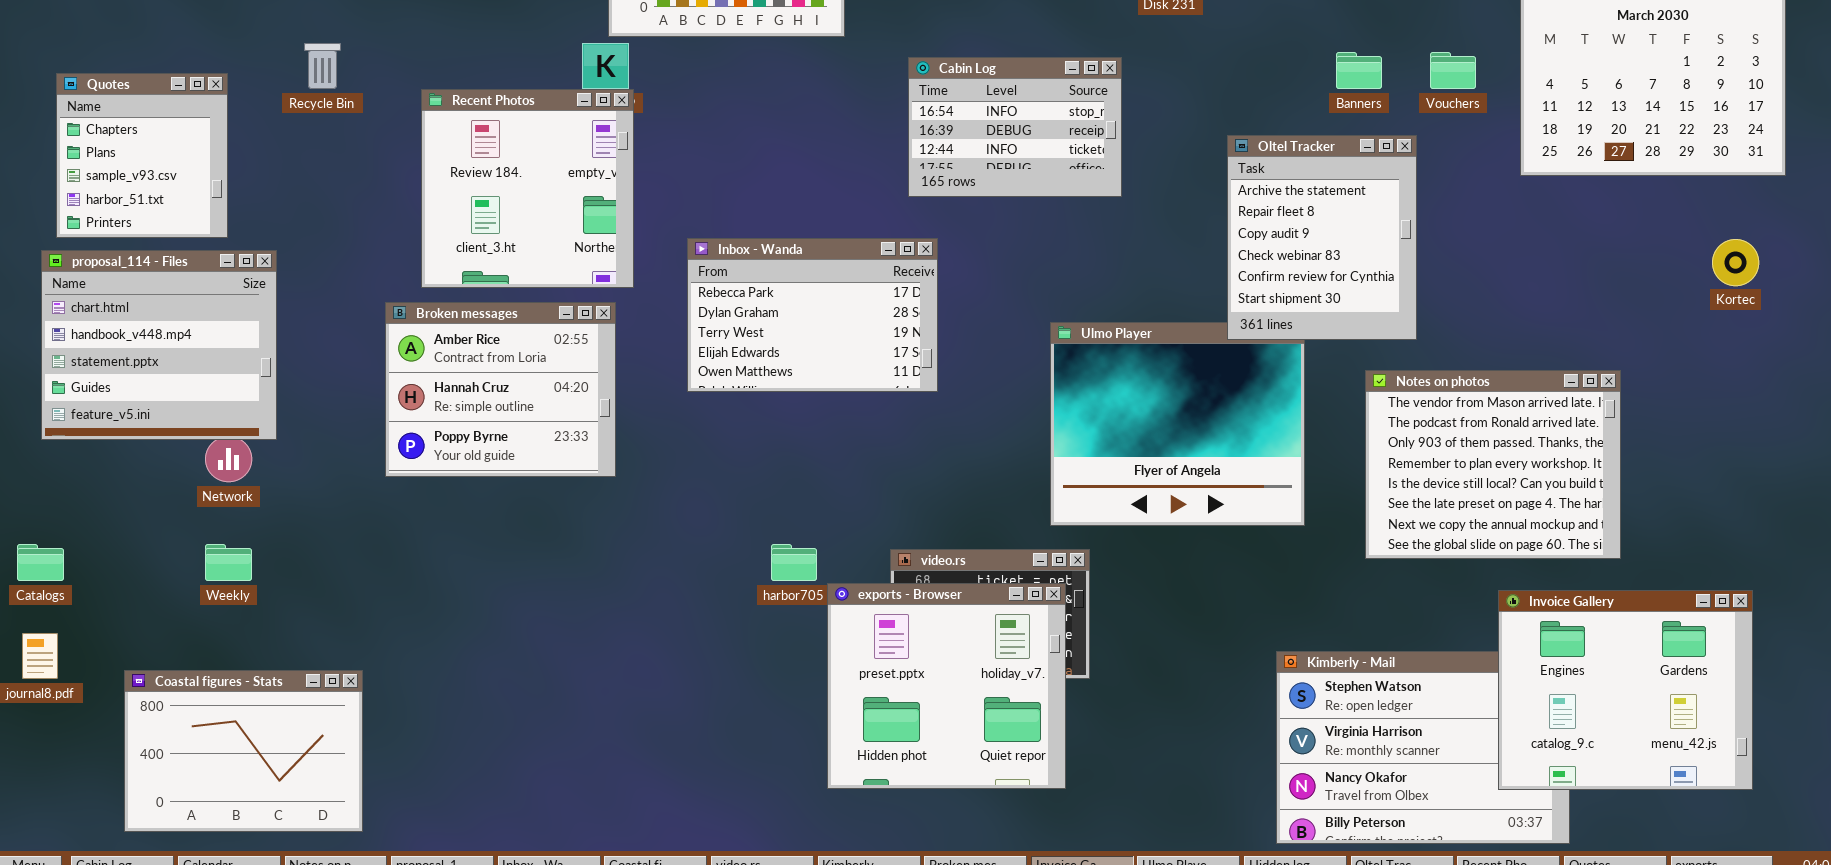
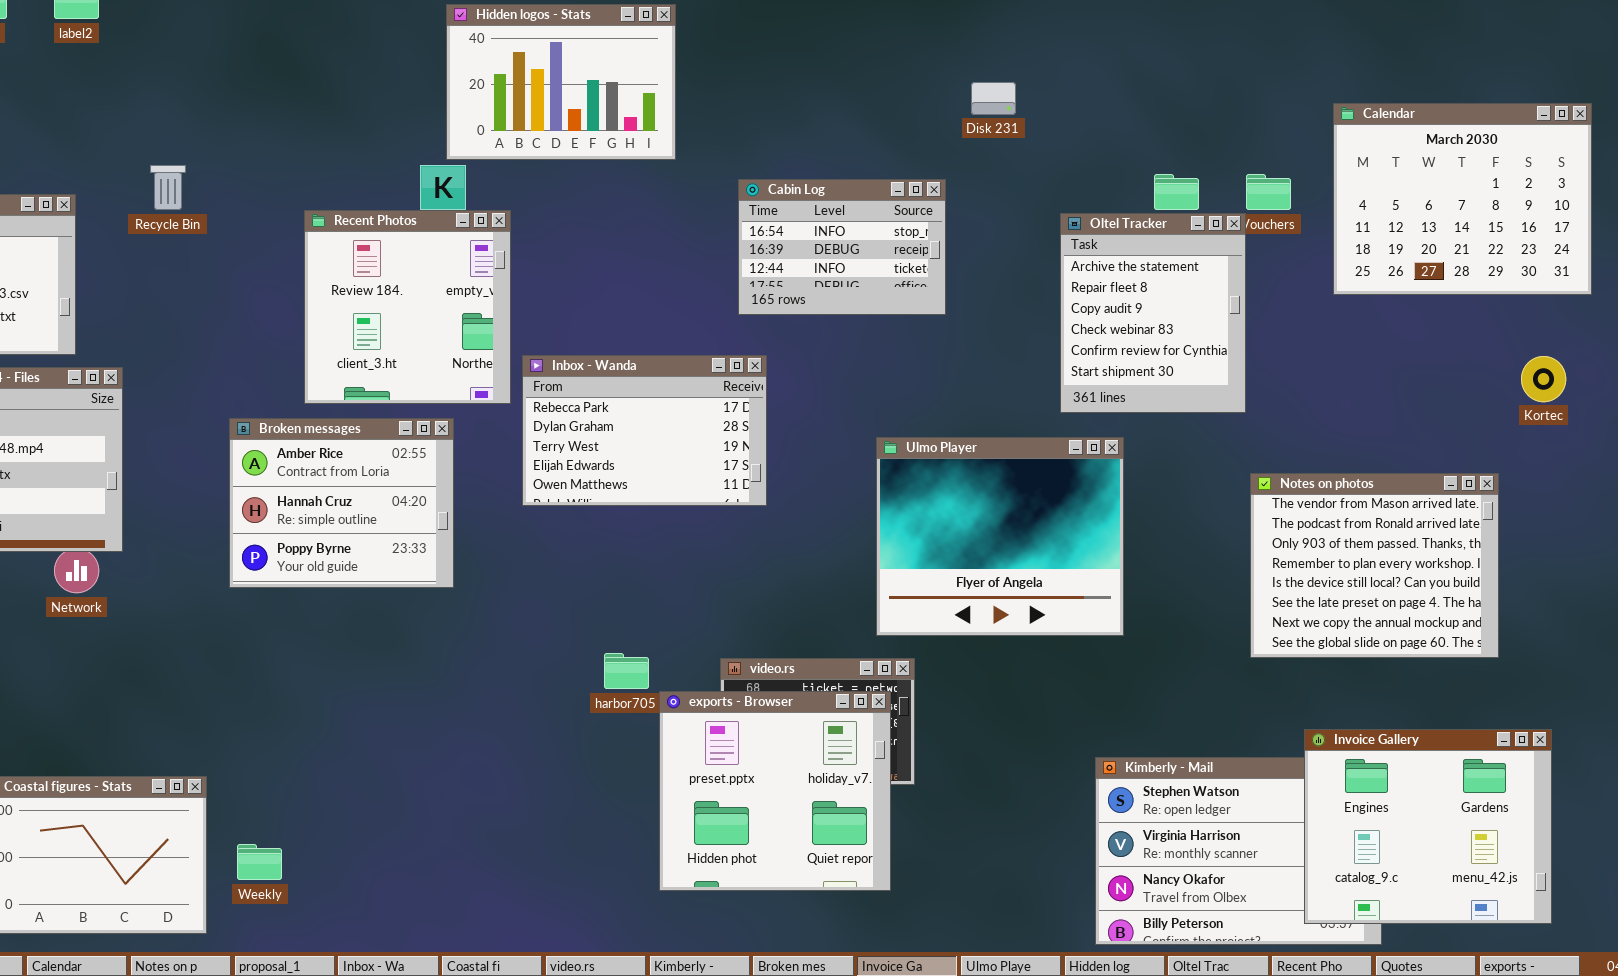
Recent Photos: [421,89,634,288] -> [304,210,511,404], moved
Oltel Tracker: [1227,135,1417,340] -> [1060,213,1246,413], moved
Notes on photos: [1365,370,1621,559] -> [1250,473,1499,658], moved
Weekly: [205,544,252,581] -> [237,844,282,880], moved
Invoice Gallery: [1498,590,1753,790] -> [1304,729,1552,924], moved

